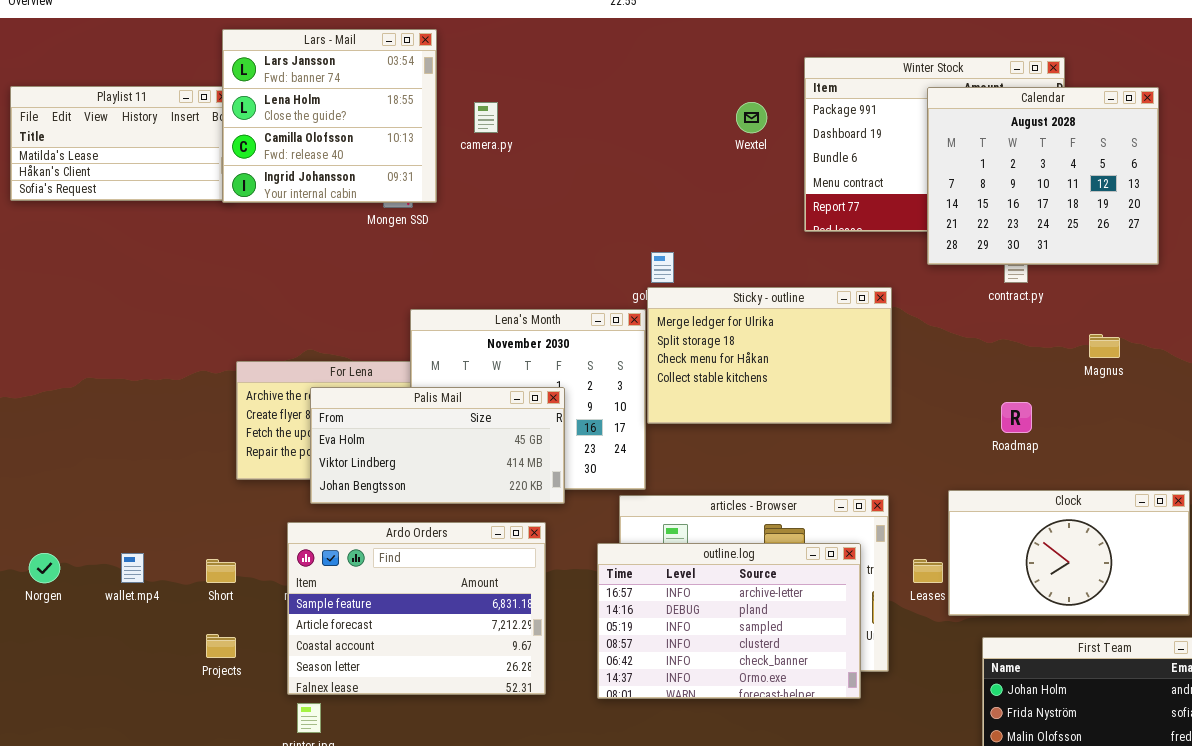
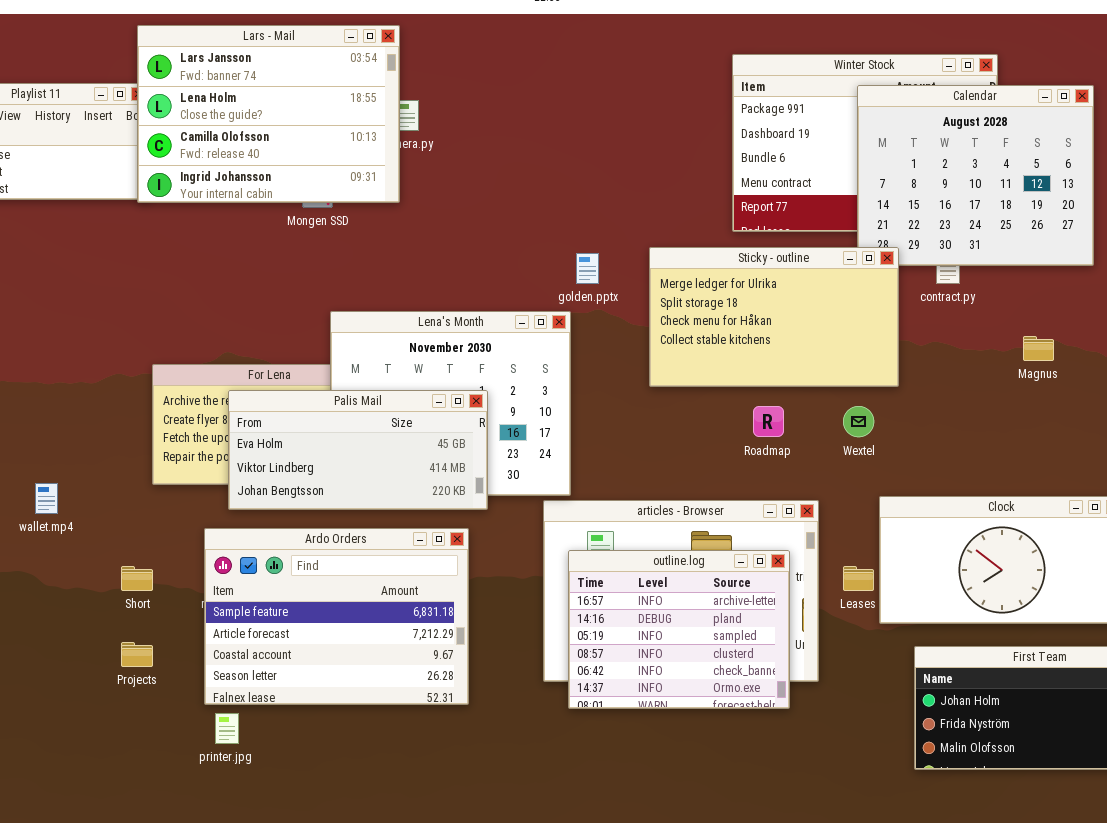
Lars - Mail: [222,29,437,203] -> [137,25,400,203], resized
Wextel: [736,102,767,133] -> [843,406,874,437], moved
Sticky - outline: [647,287,892,424] -> [649,247,899,387], moved
Roadmap: [1001,402,1032,433] -> [753,406,784,437], moved
outline.log: [597,543,861,699] -> [568,550,790,709], resized
wallet.mp4: [121,553,144,583] -> [35,483,58,514], moved

